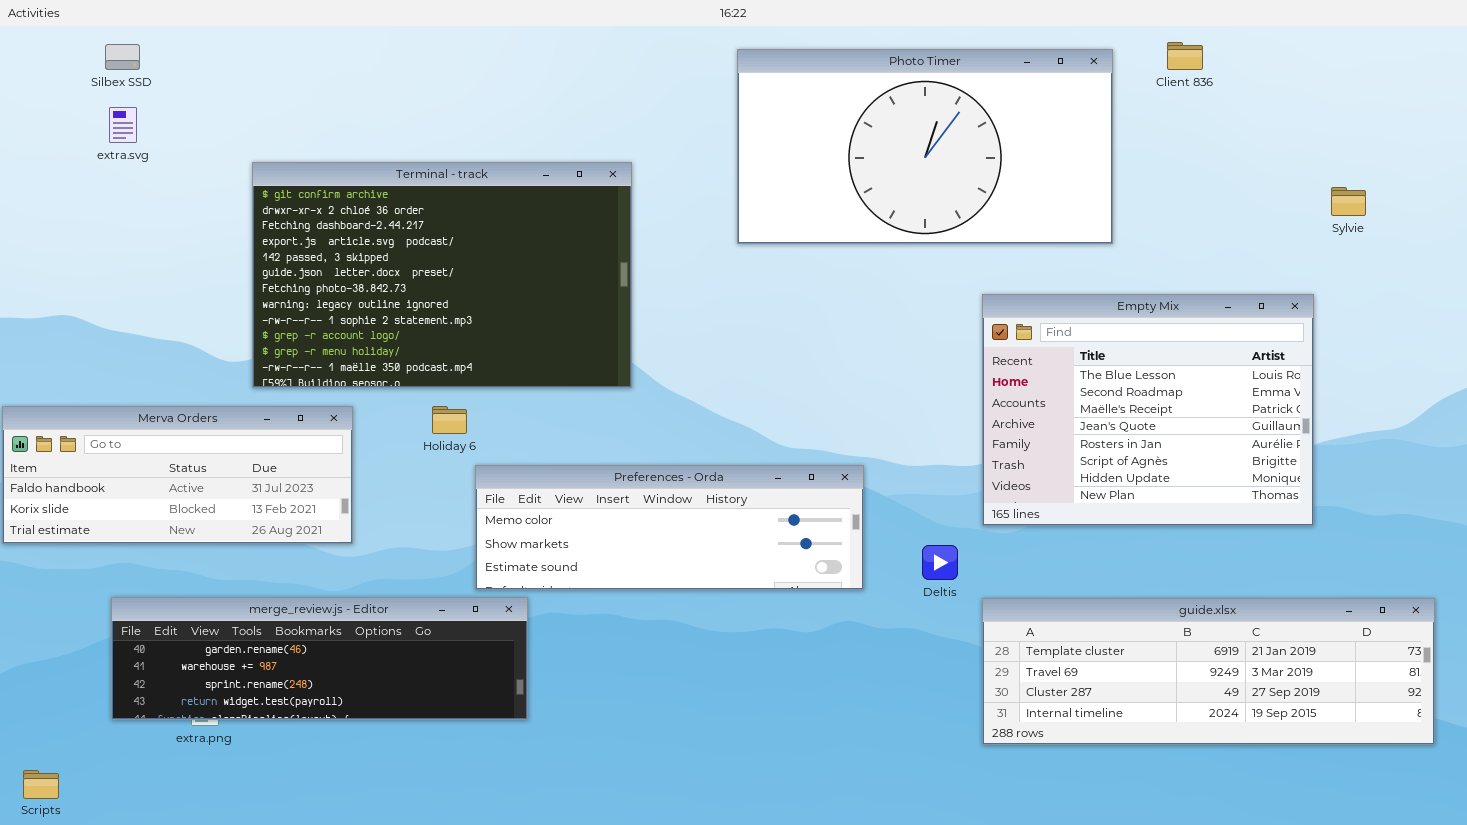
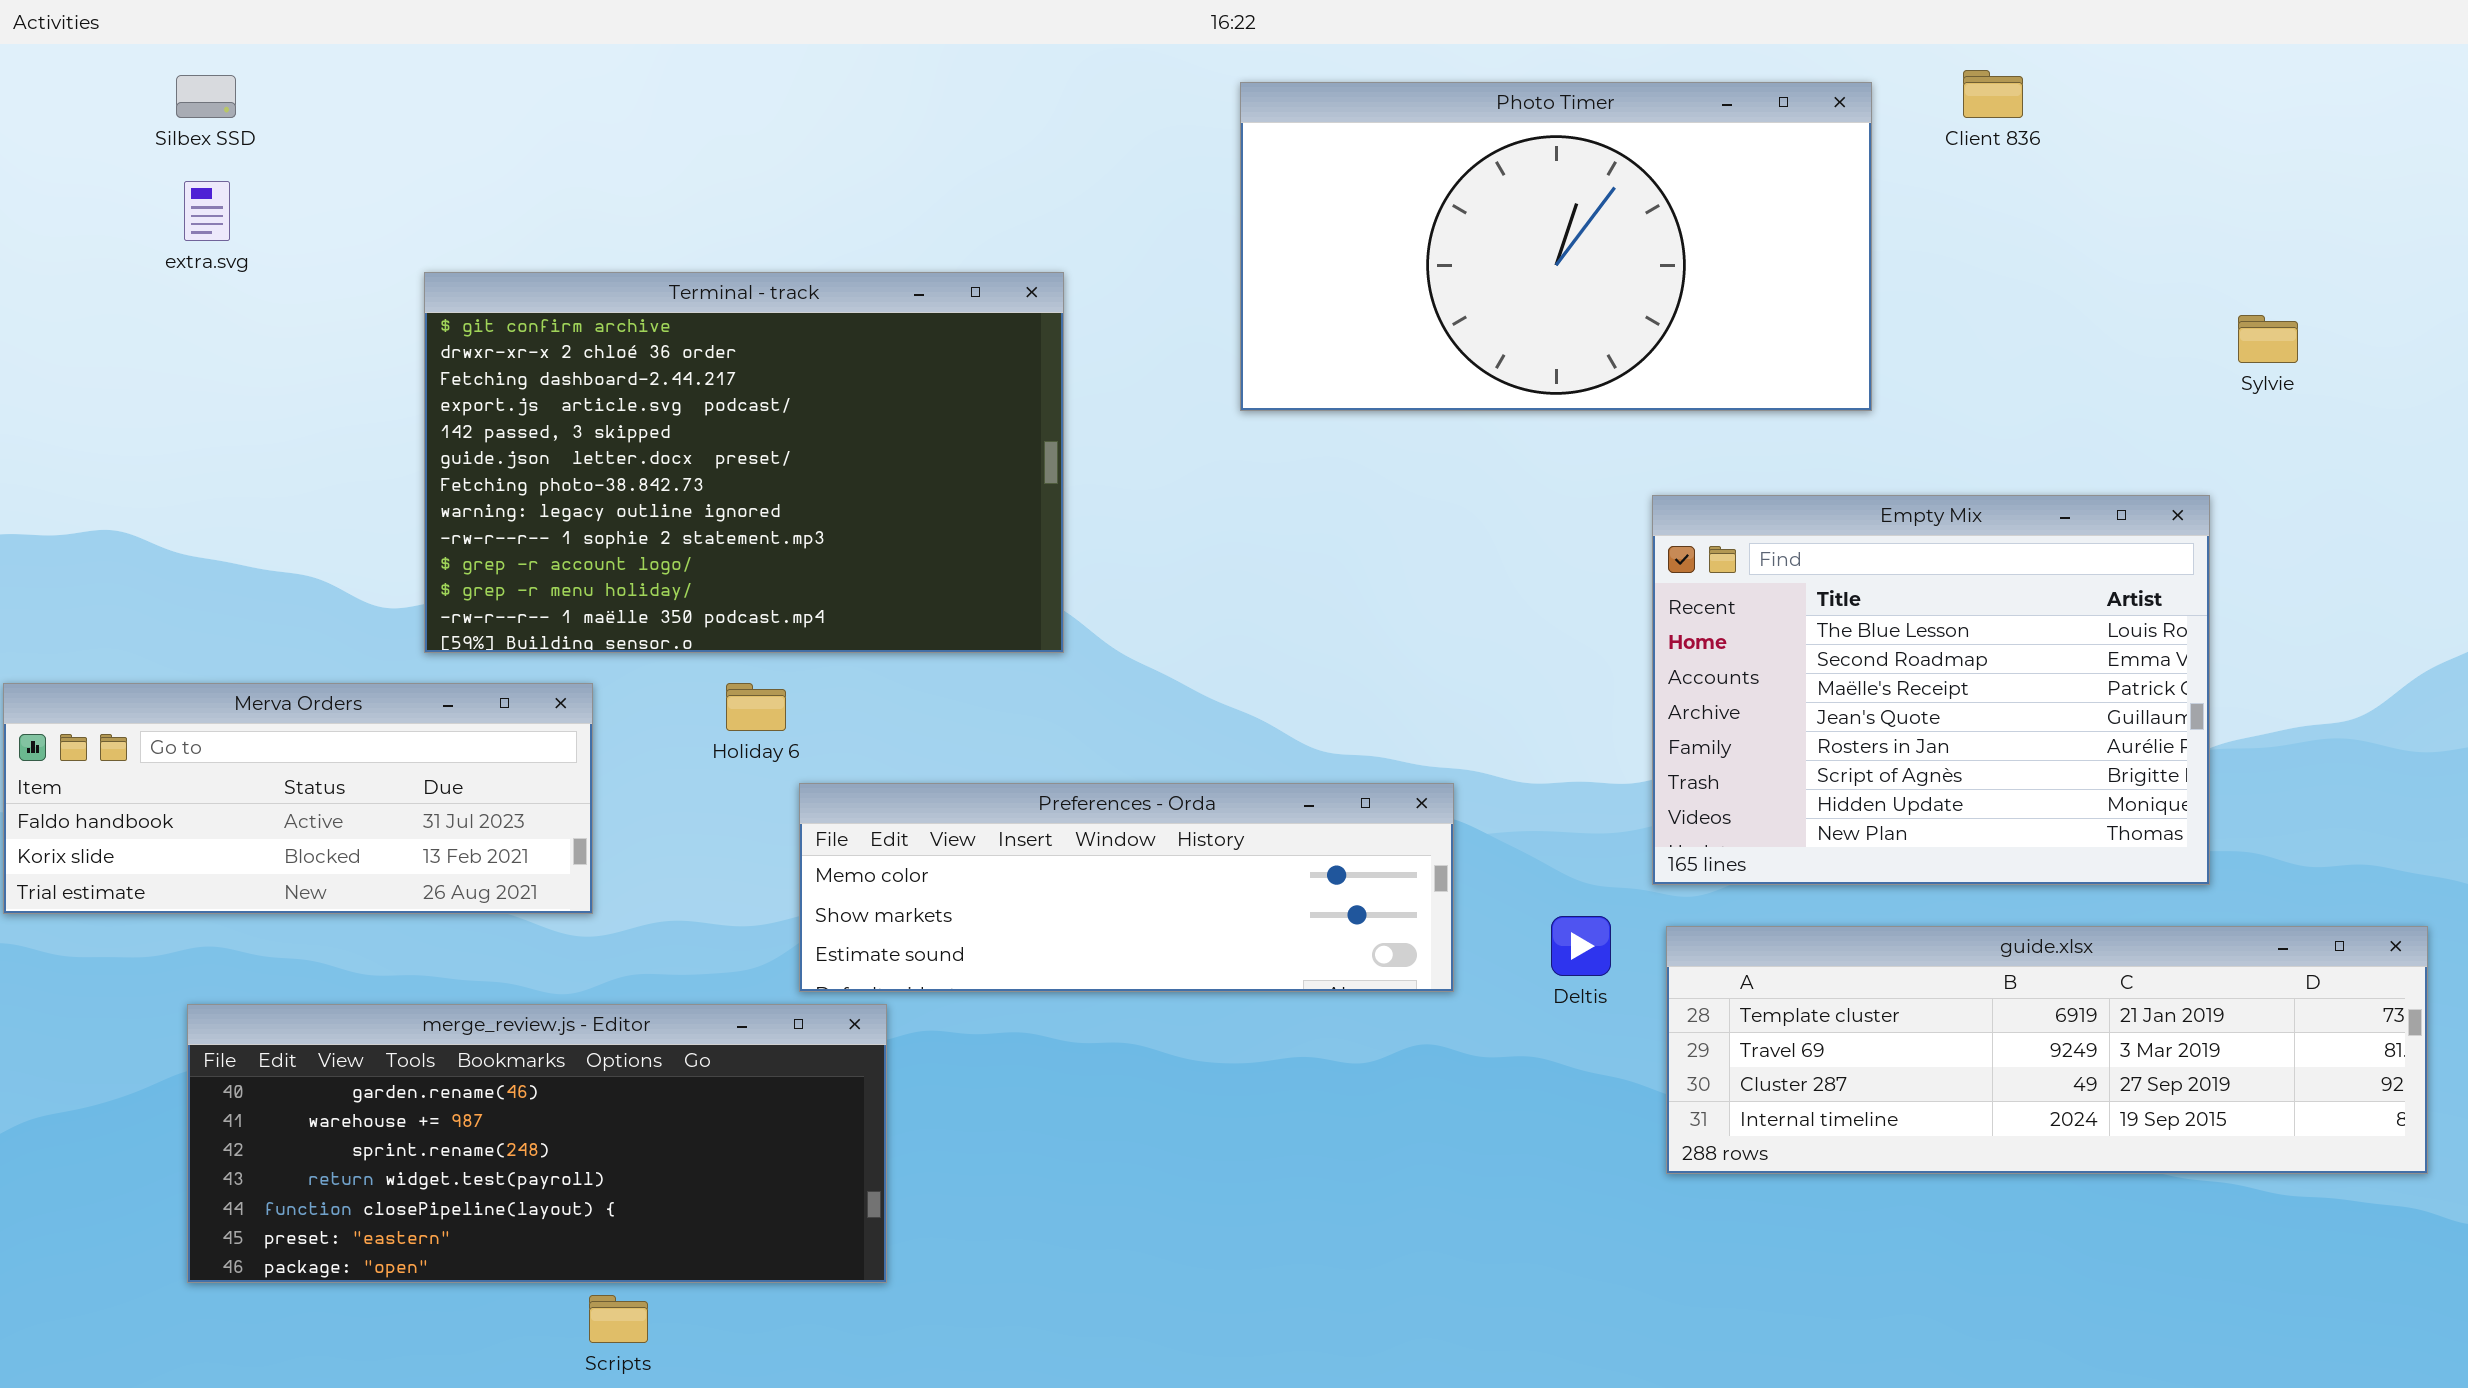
merge_review.js - Editor: [111,597,528,720] -> [187,1004,887,1283], resized
guide.xlsx: [982,598,1435,745] -> [1666,926,2428,1174], moved
Scripts: [23,770,59,799] -> [589,1295,648,1343], moved

